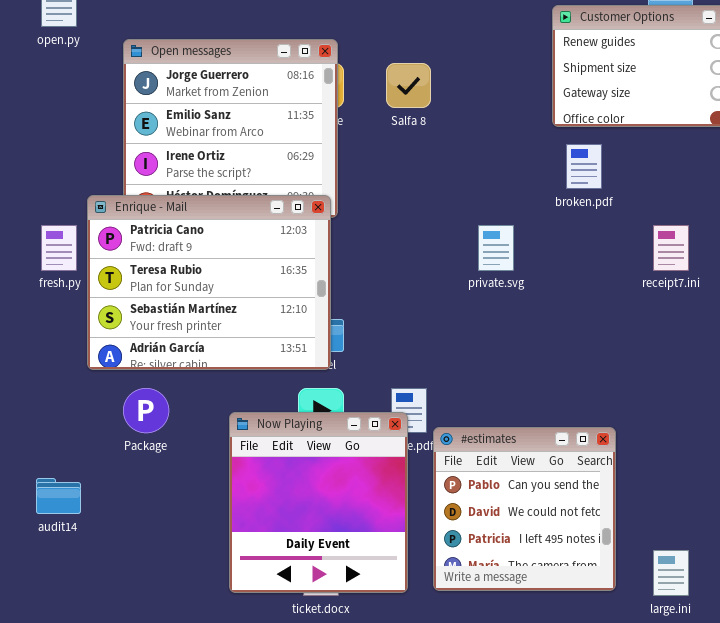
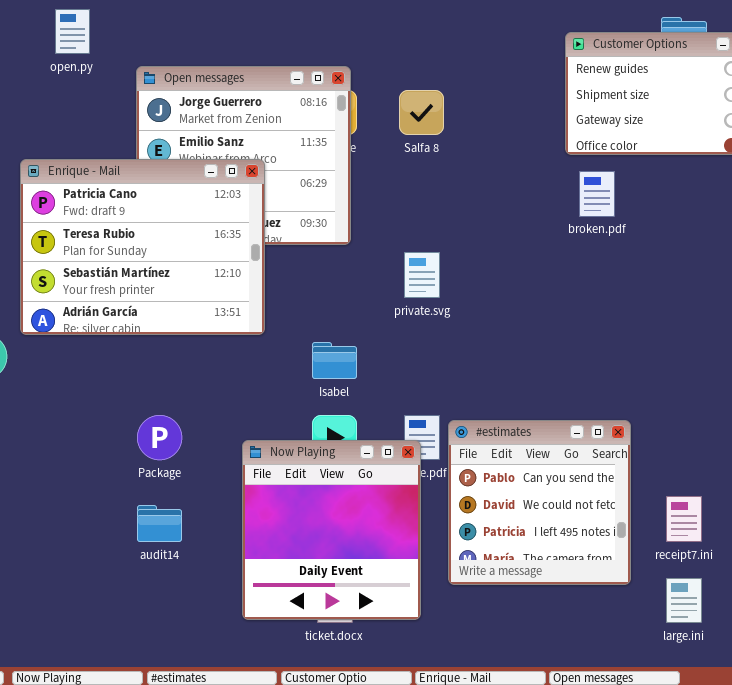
Enrique - Mail: [87,195,331,370] -> [20,159,265,335], moved
private.svg: [478,225,514,271] -> [404,252,440,298], moved
receipt7.ini: [653,225,689,271] -> [666,496,702,542], moved
#estimates: [433,427,616,591] -> [448,420,631,585], moved
audit14: [36,478,81,514] -> [137,505,182,542], moved

